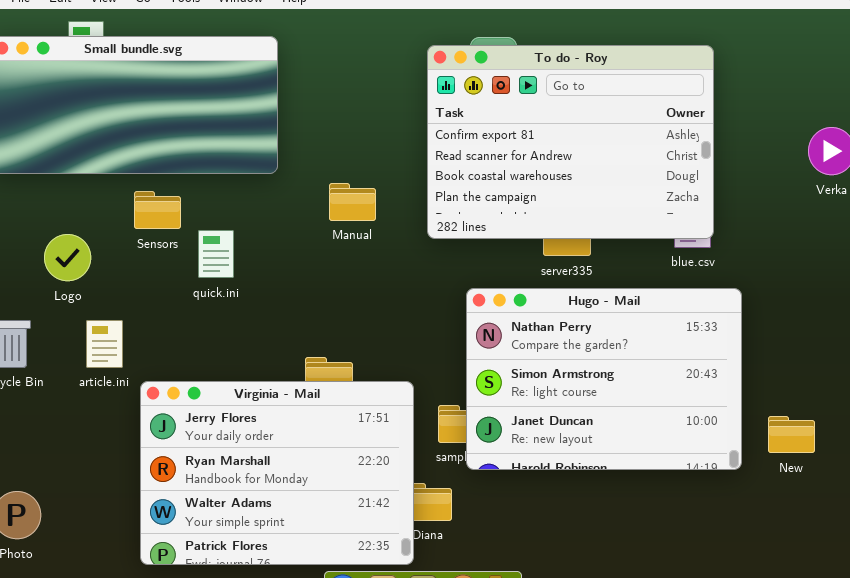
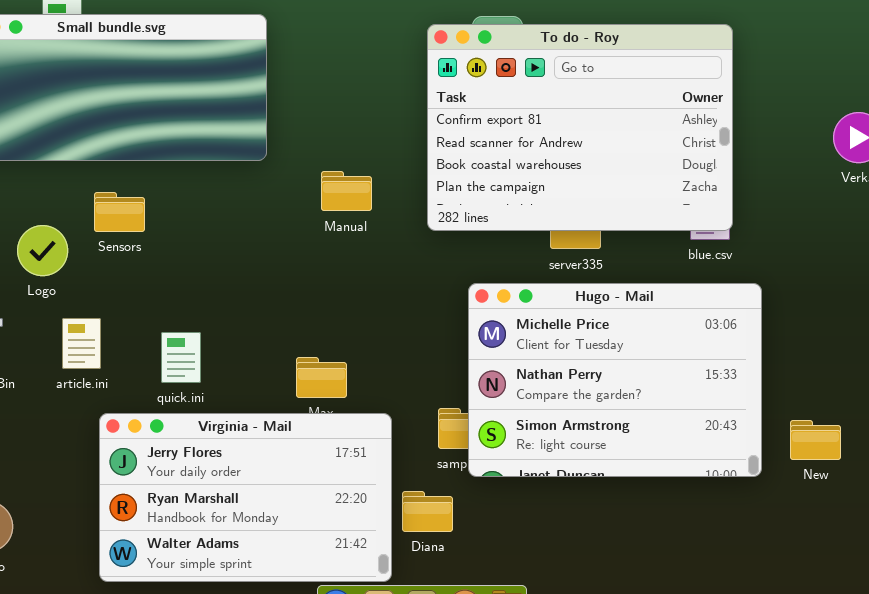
Sensors: [134,191,181,229] -> [94,192,145,232], moved
quick.ini: [198,230,234,278] -> [161,332,201,383], moved
Hugo - Mail: [466,288,742,470] -> [468,283,762,477], scrolled up 1 row
Virginia - Mail: [140,381,414,565] -> [99,413,392,582], moved, resized

